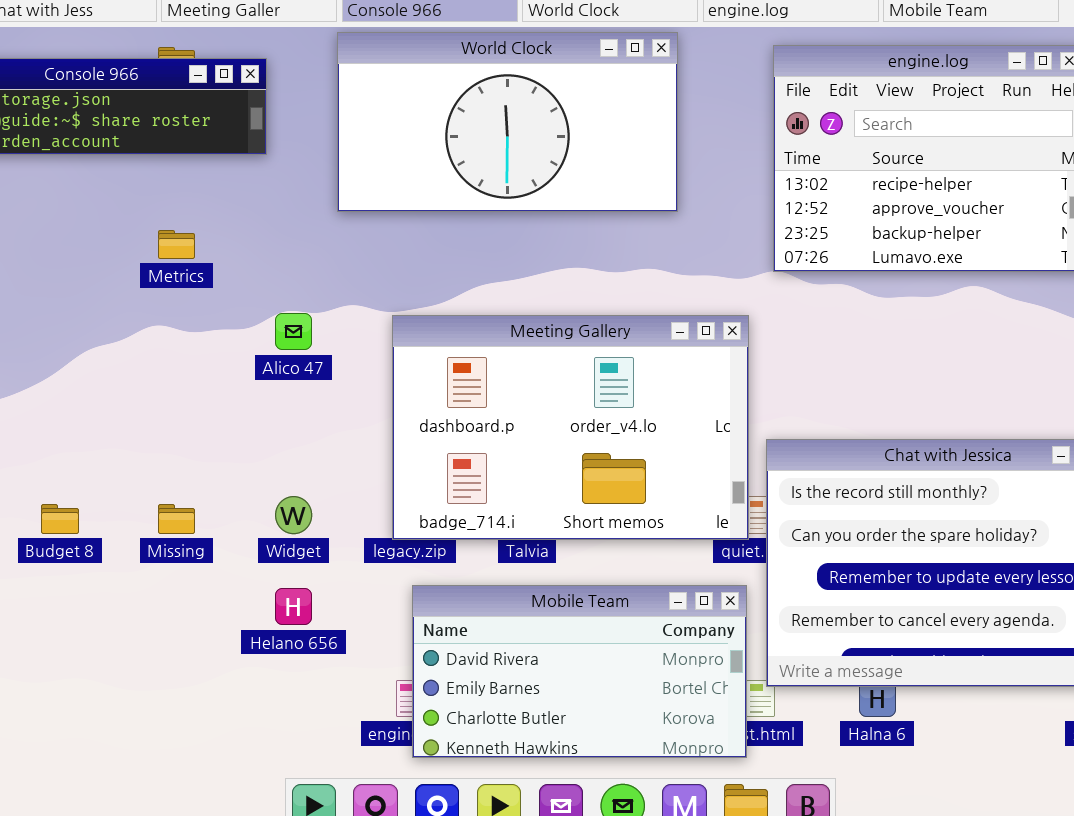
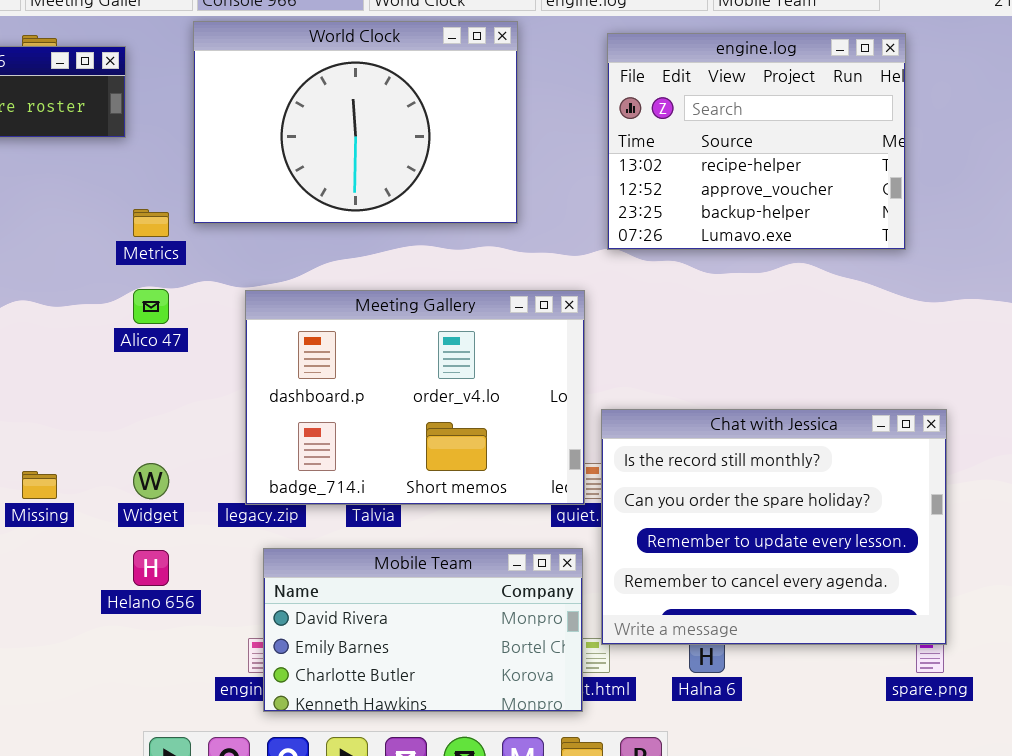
World Clock: [337,32,678,212] -> [193,21,518,224], resized
Metrics: [158,230,195,259] -> [133,209,169,237], moved

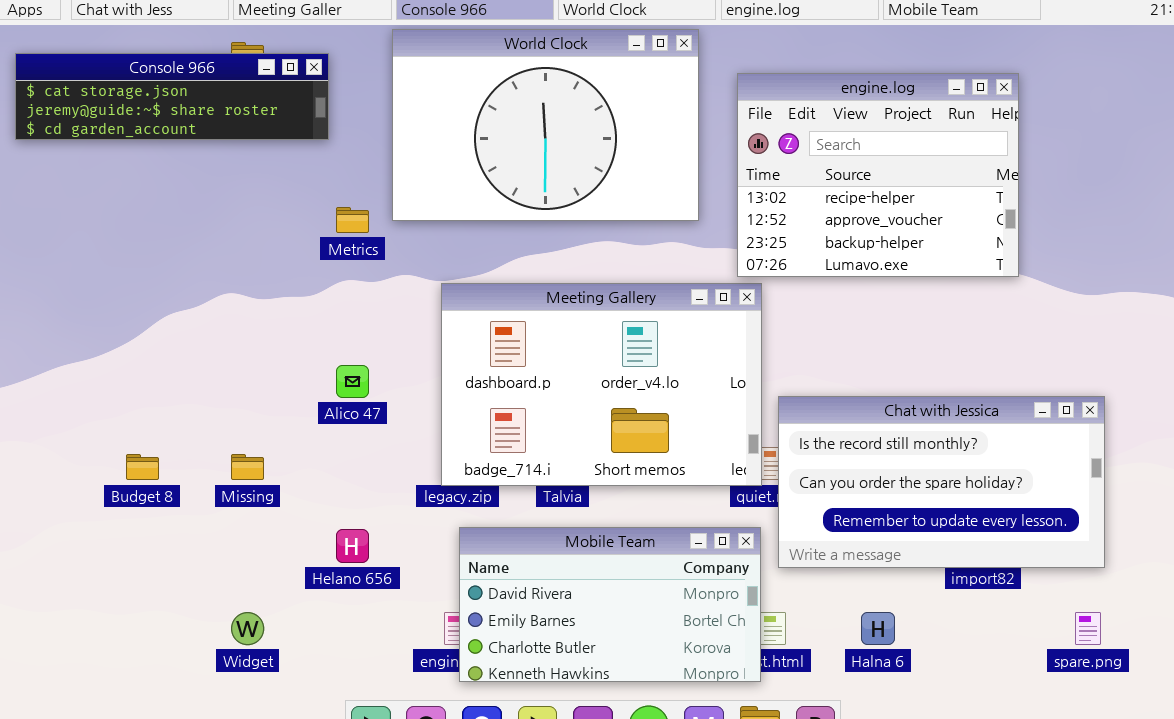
engine.log: [607,33,906,250] -> [737,73,1019,277], moved
Alico 47: [133,289,169,324] -> [336,365,369,398], moved
Chat with Jessica: [601,409,947,645] -> [778,396,1105,568], resized
Widget: [133,463,169,499] -> [231,612,264,645], moved

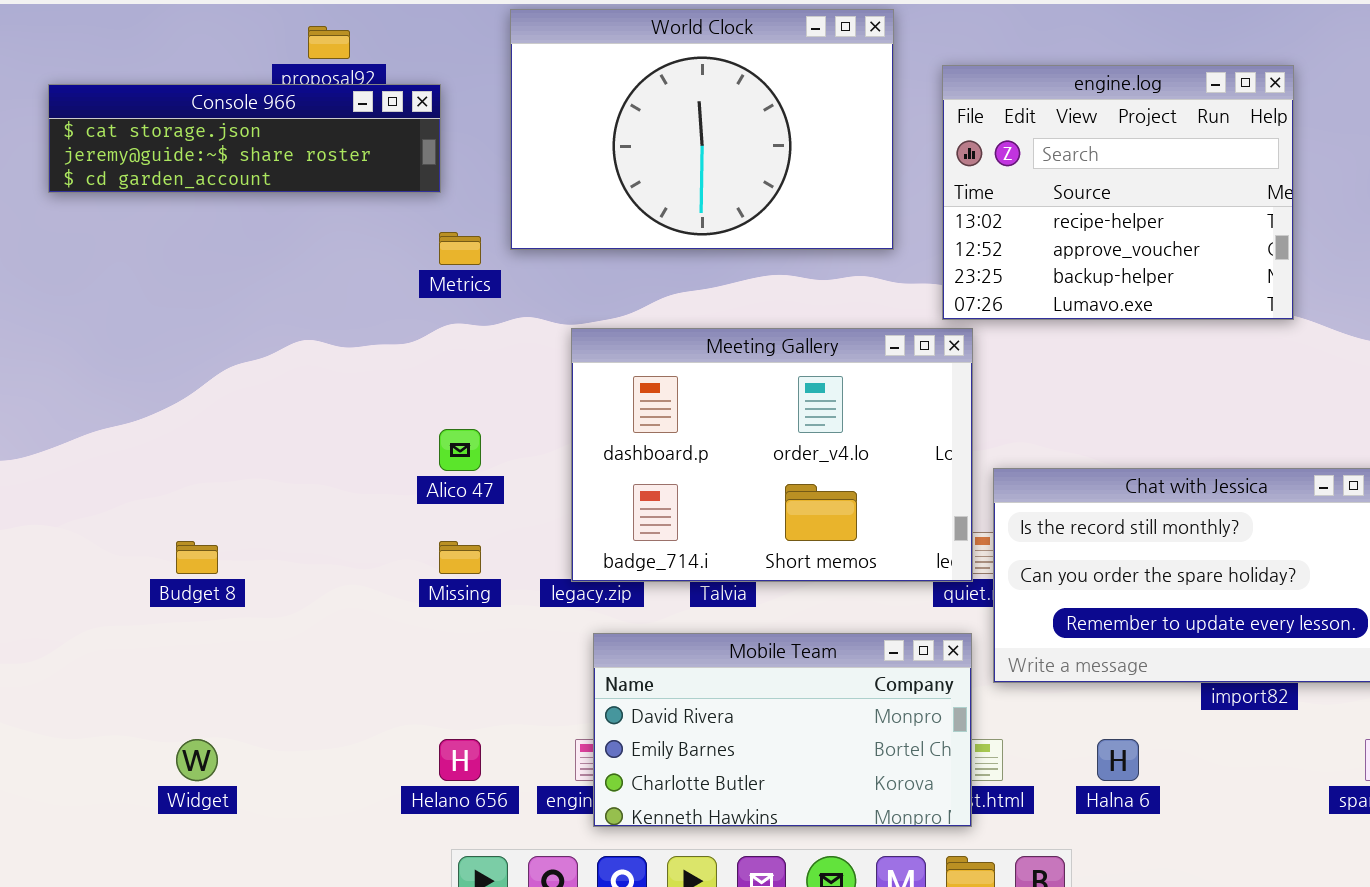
Console 966: [15,53,329,140] -> [48,84,441,193], moved
Missing: [231,454,264,480] -> [439,541,481,574], moved
Helano 656: [336,529,369,563] -> [439,739,481,781], moved
Widget: [231,612,264,645] -> [176,739,218,781], moved

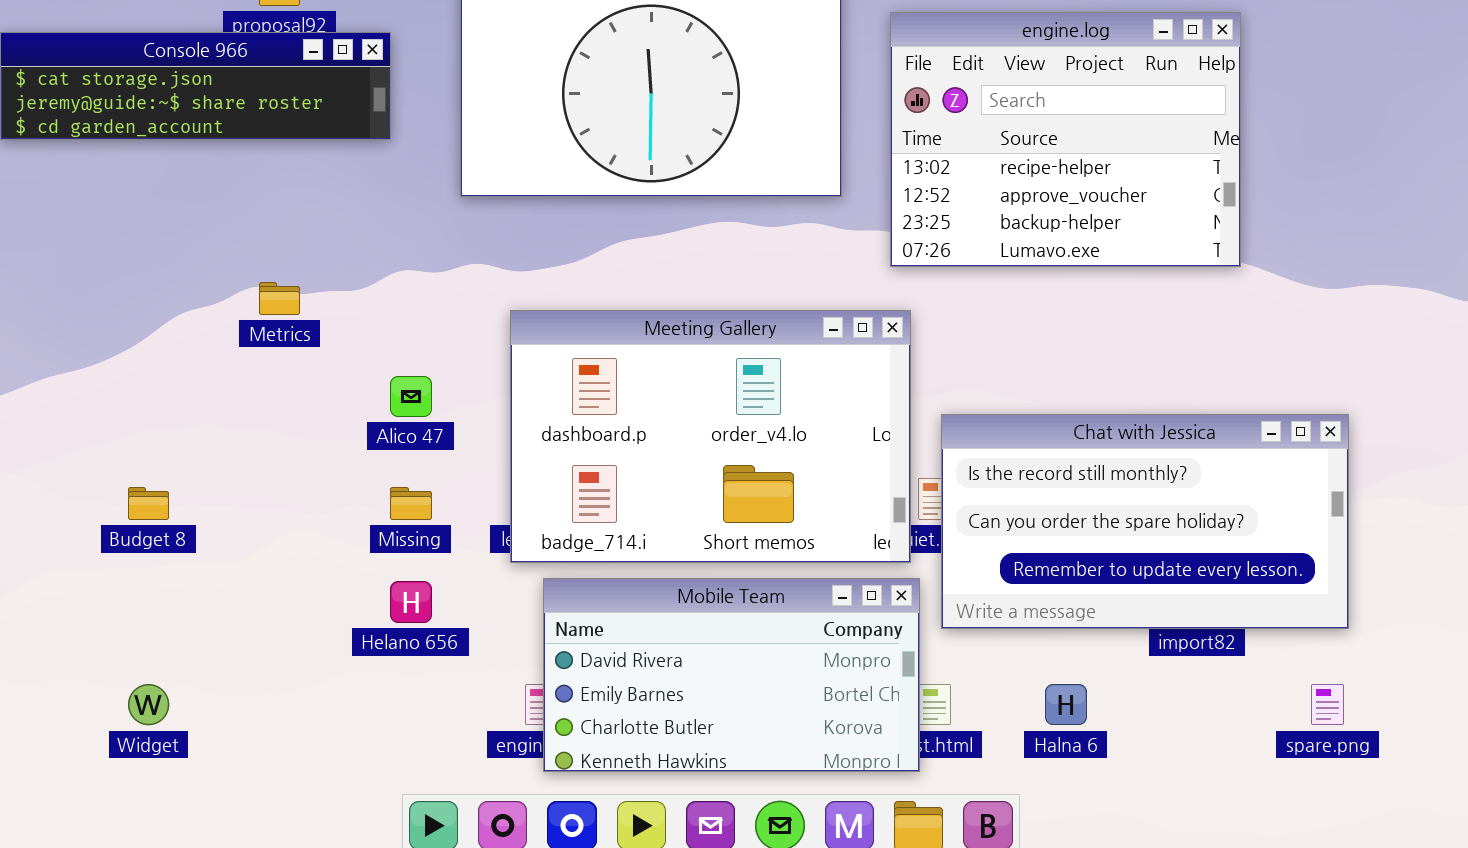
Metrics: [439,232,481,265] -> [259,282,300,315], moved
Meeting Gallery: [571,328,973,582] -> [510,310,911,563], moved
Helano 656: [439,739,481,781] -> [390,581,432,623], moved

